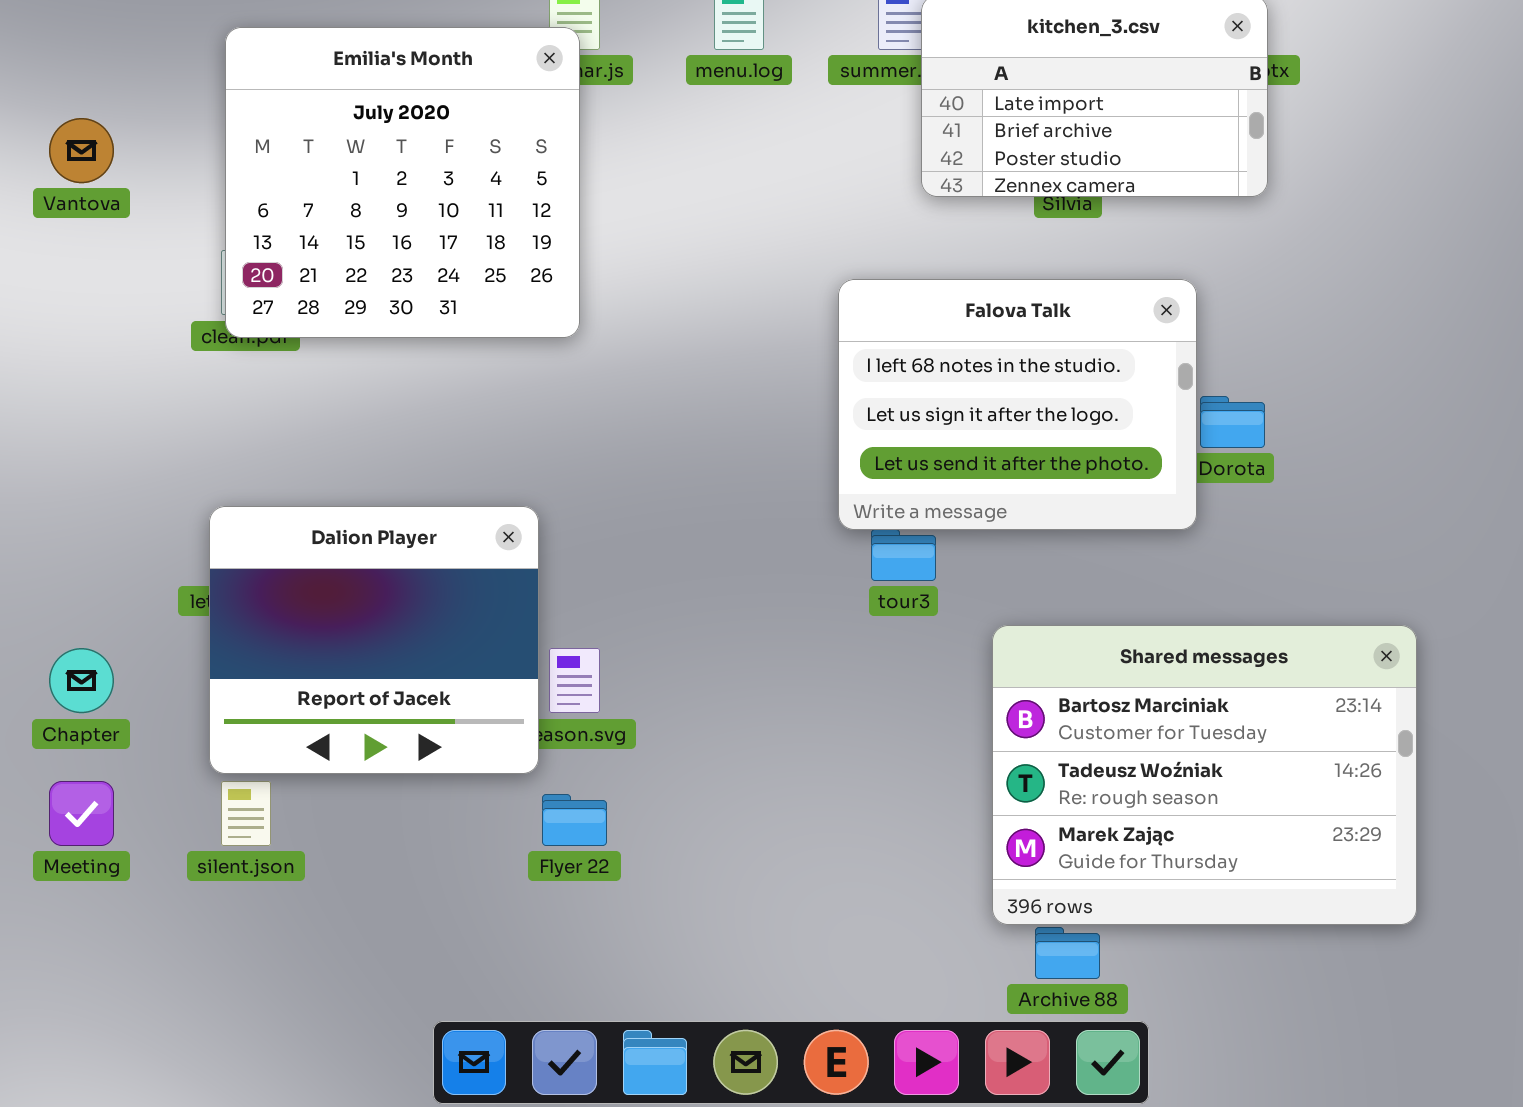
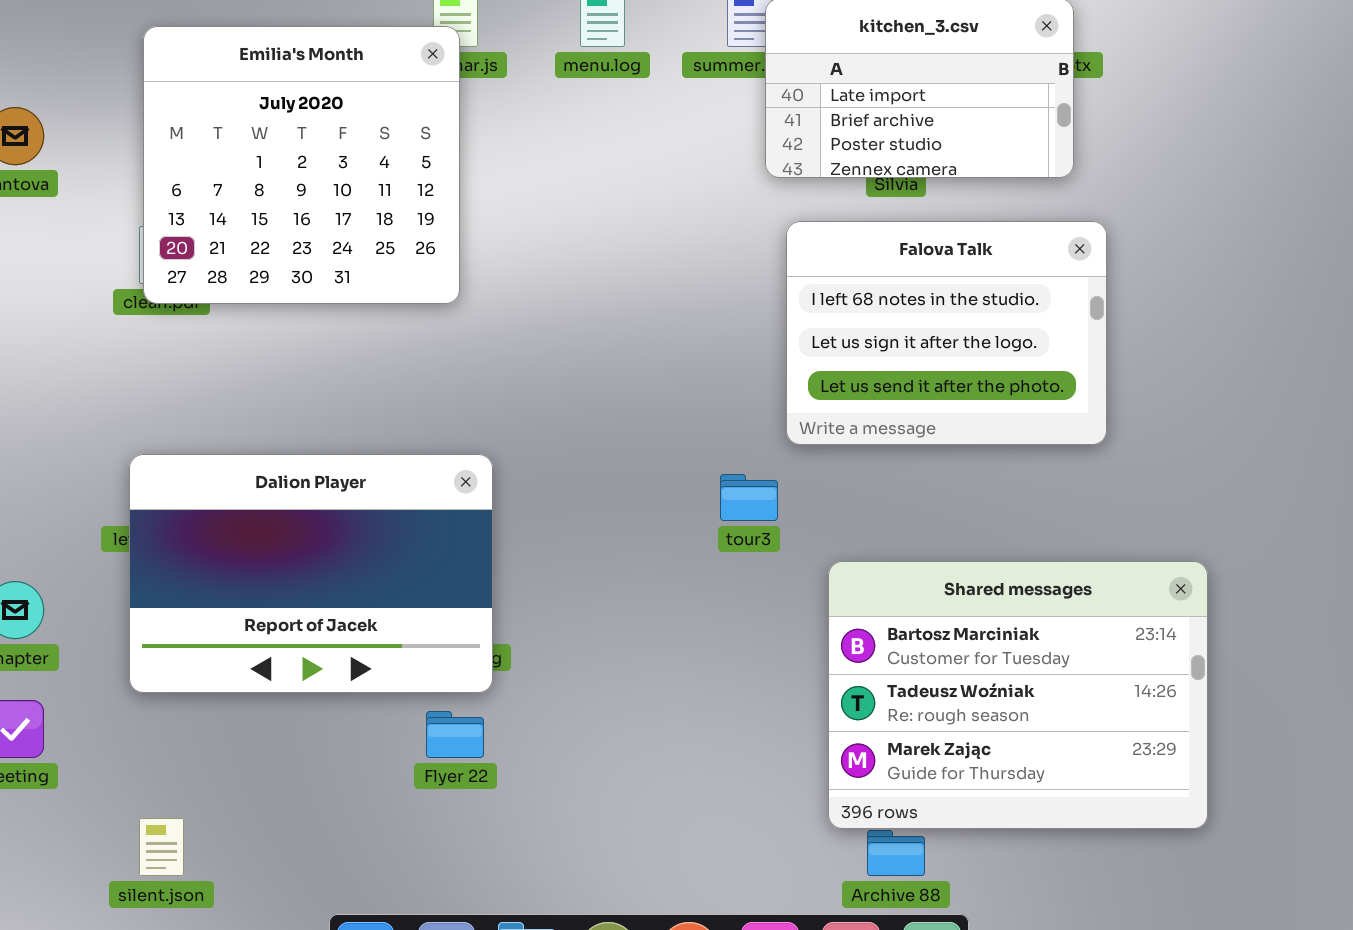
Falova Talk: [838,279,1197,530] -> [786,221,1107,445], moved
Dalion Player: [209,506,539,774] -> [129,454,493,693], resized
silent.json: [221,781,271,846] -> [139,818,184,876], moved

